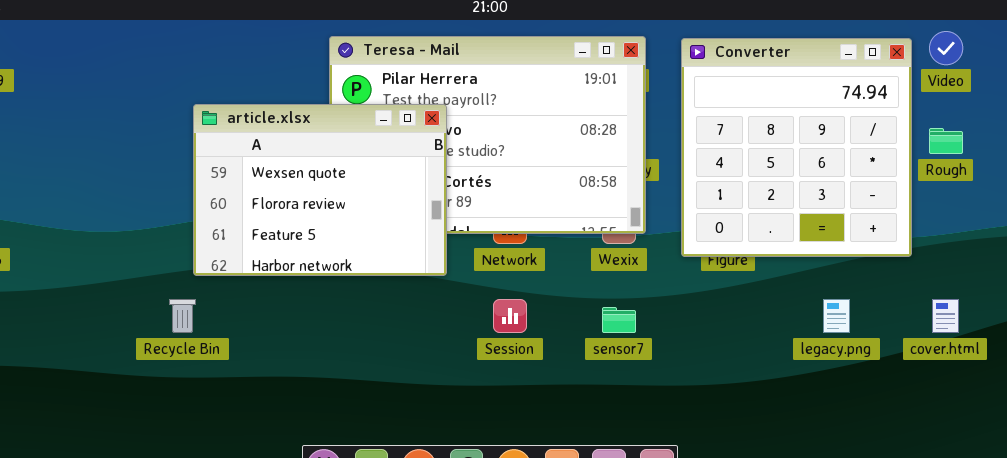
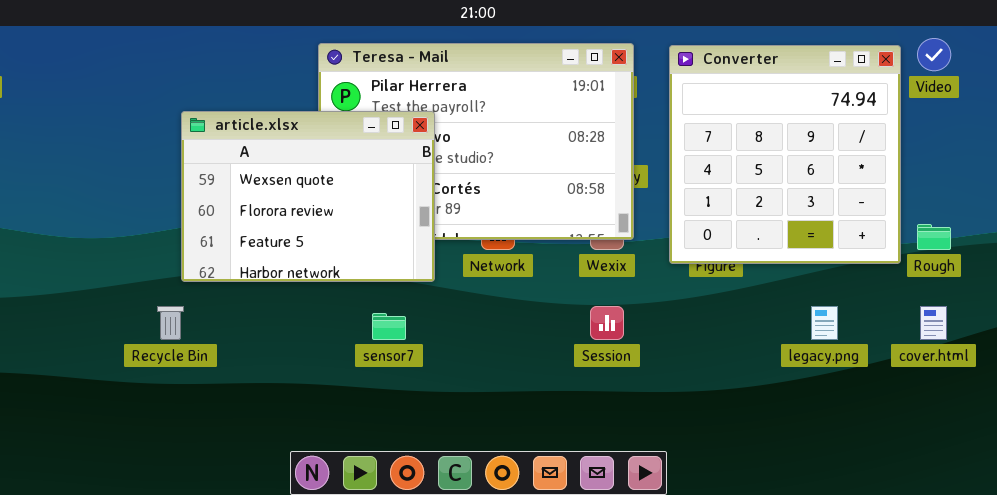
Rough: [929,128,963,154] -> [917,224,951,250], moved
Session: [493,299,527,333] -> [590,306,624,340], moved
sensor7: [602,307,636,333] -> [372,313,406,340], moved

